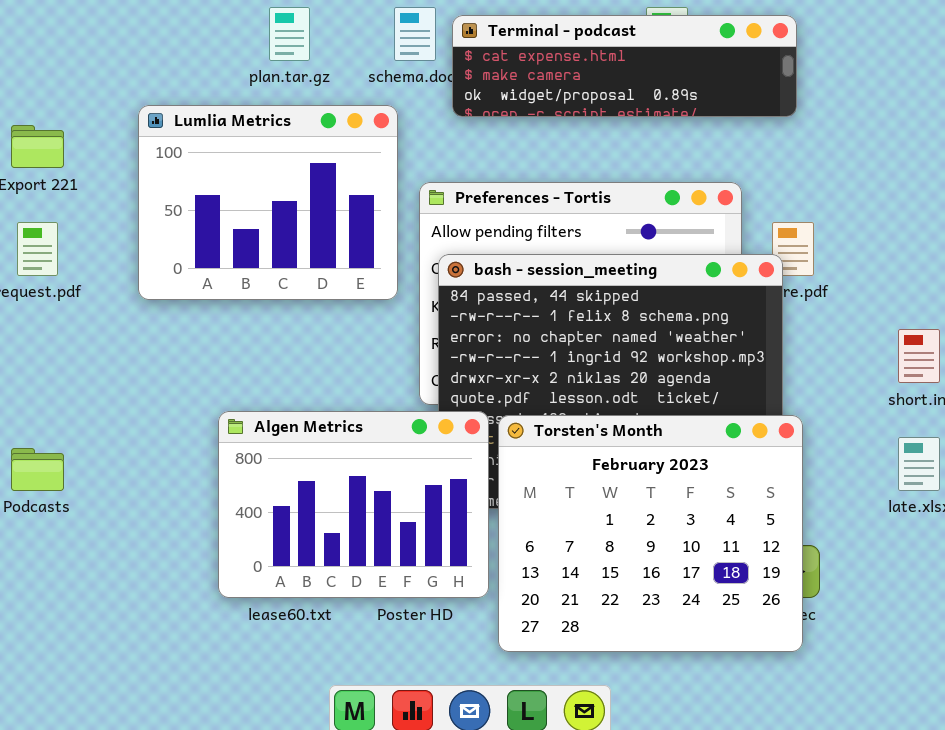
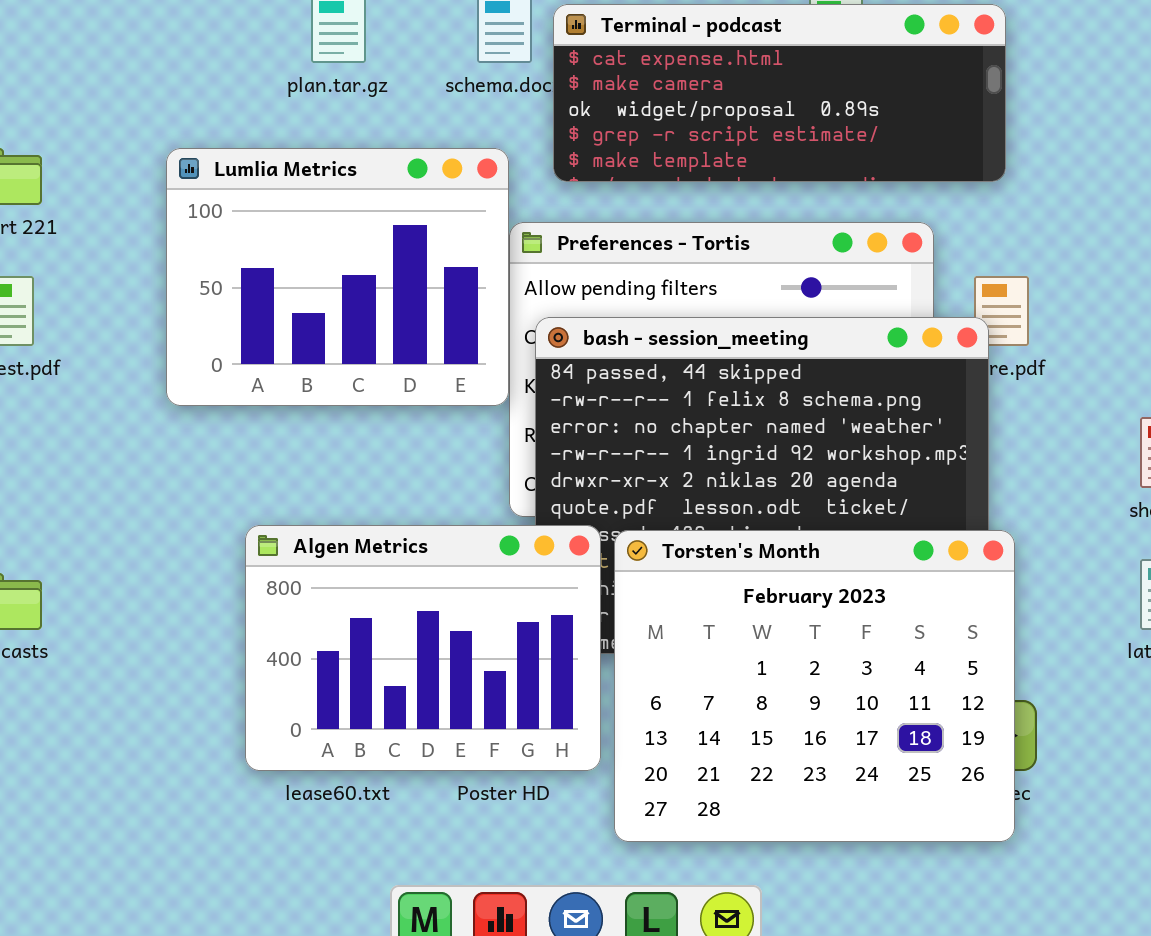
Terminal - podcast: [452,15,797,117] -> [553,4,1006,182], resized
Lumlia Metrics: [138,105,398,300] -> [166,148,509,406], moved

